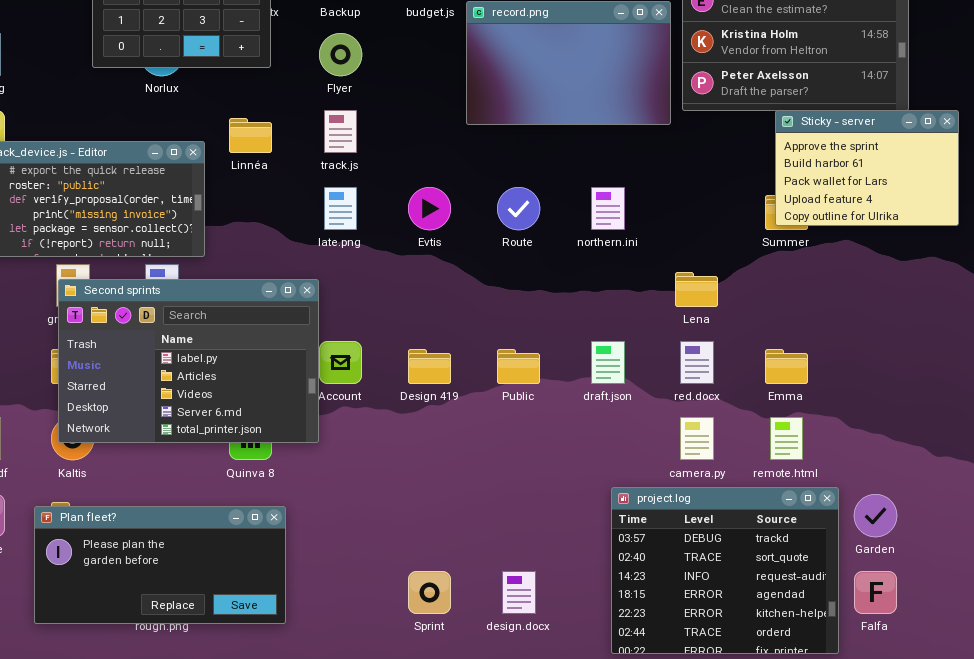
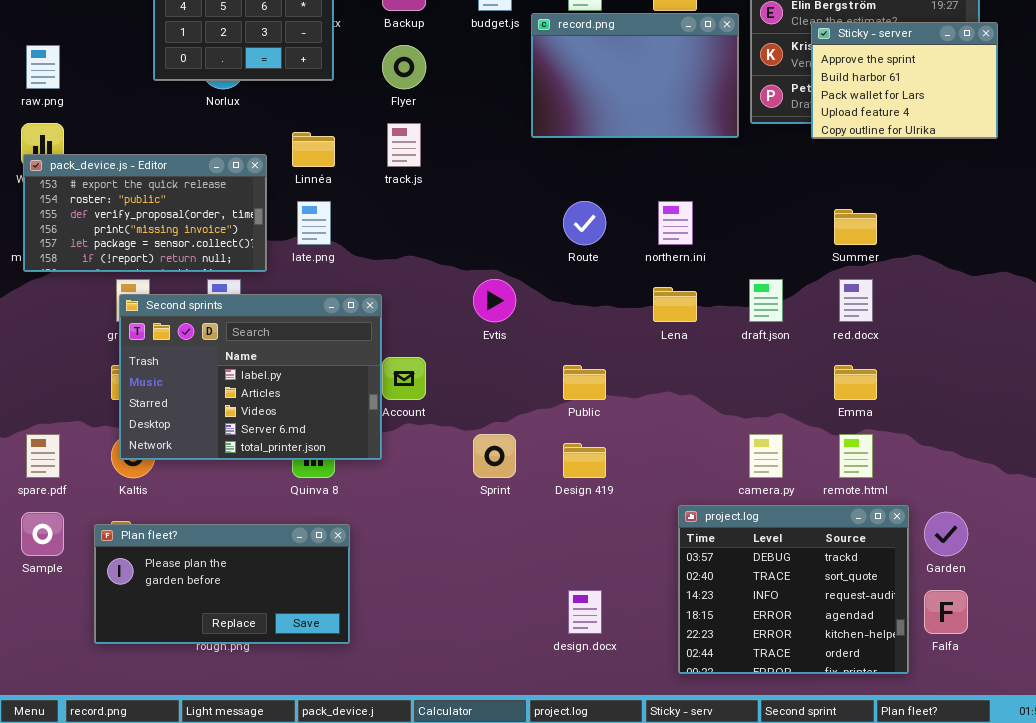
Sticky - server: [775,110,959,226] -> [811,22,998,139], moved
late.png: [324,187,357,230] -> [297,201,331,245], moved
Evtis: [408,187,451,230] -> [473,279,516,322], moved
Lena: [675,272,718,307] -> [653,287,697,322], moved
draft.json: [591,341,625,384] -> [749,279,783,322], moved
red.docx: [680,341,714,384] -> [839,279,873,322], moved
Design 419: [408,349,451,384] -> [563,443,606,478], moved
Sprint: [408,571,451,614] -> [473,434,516,478], moved

